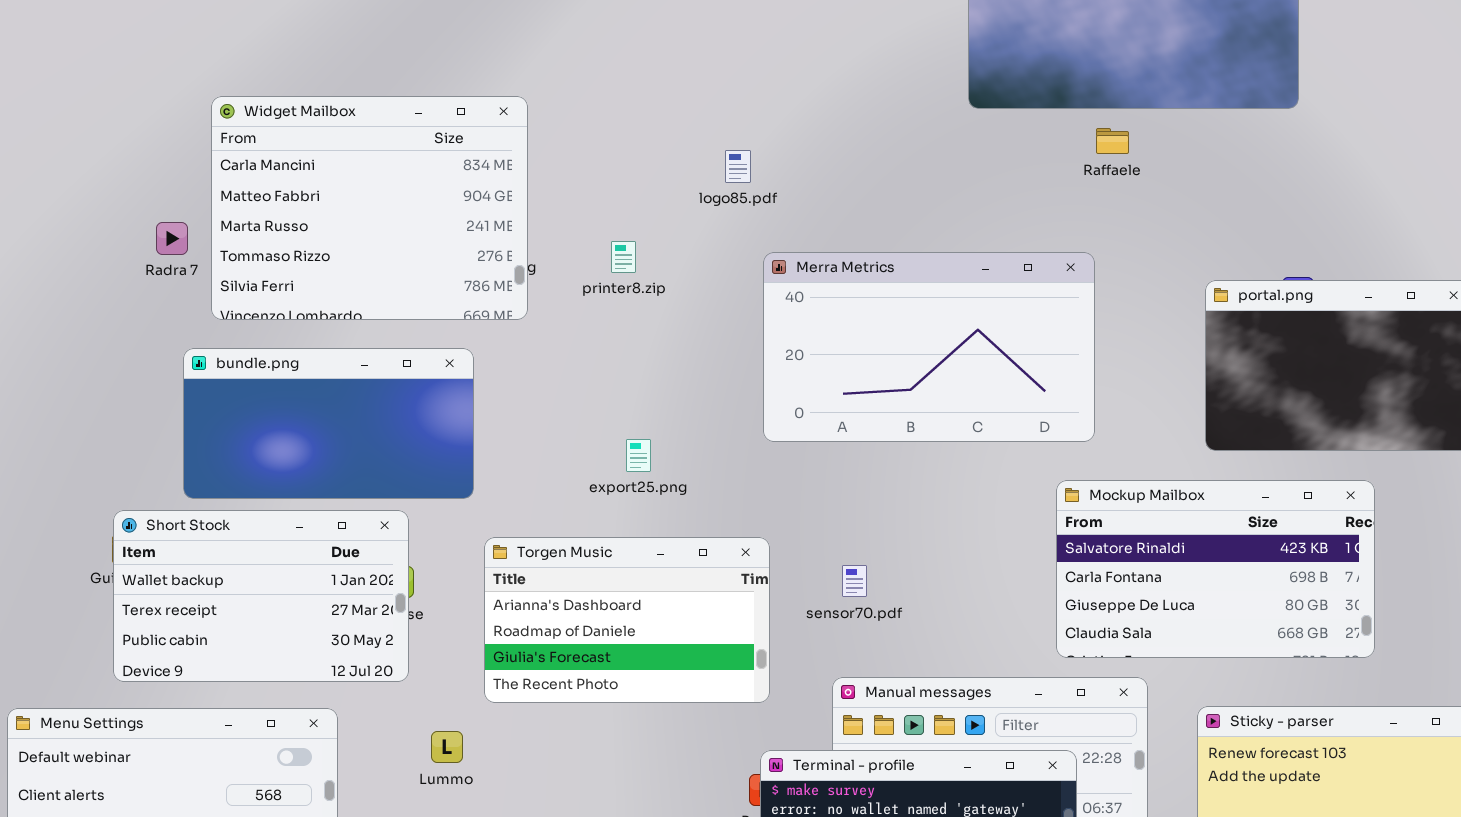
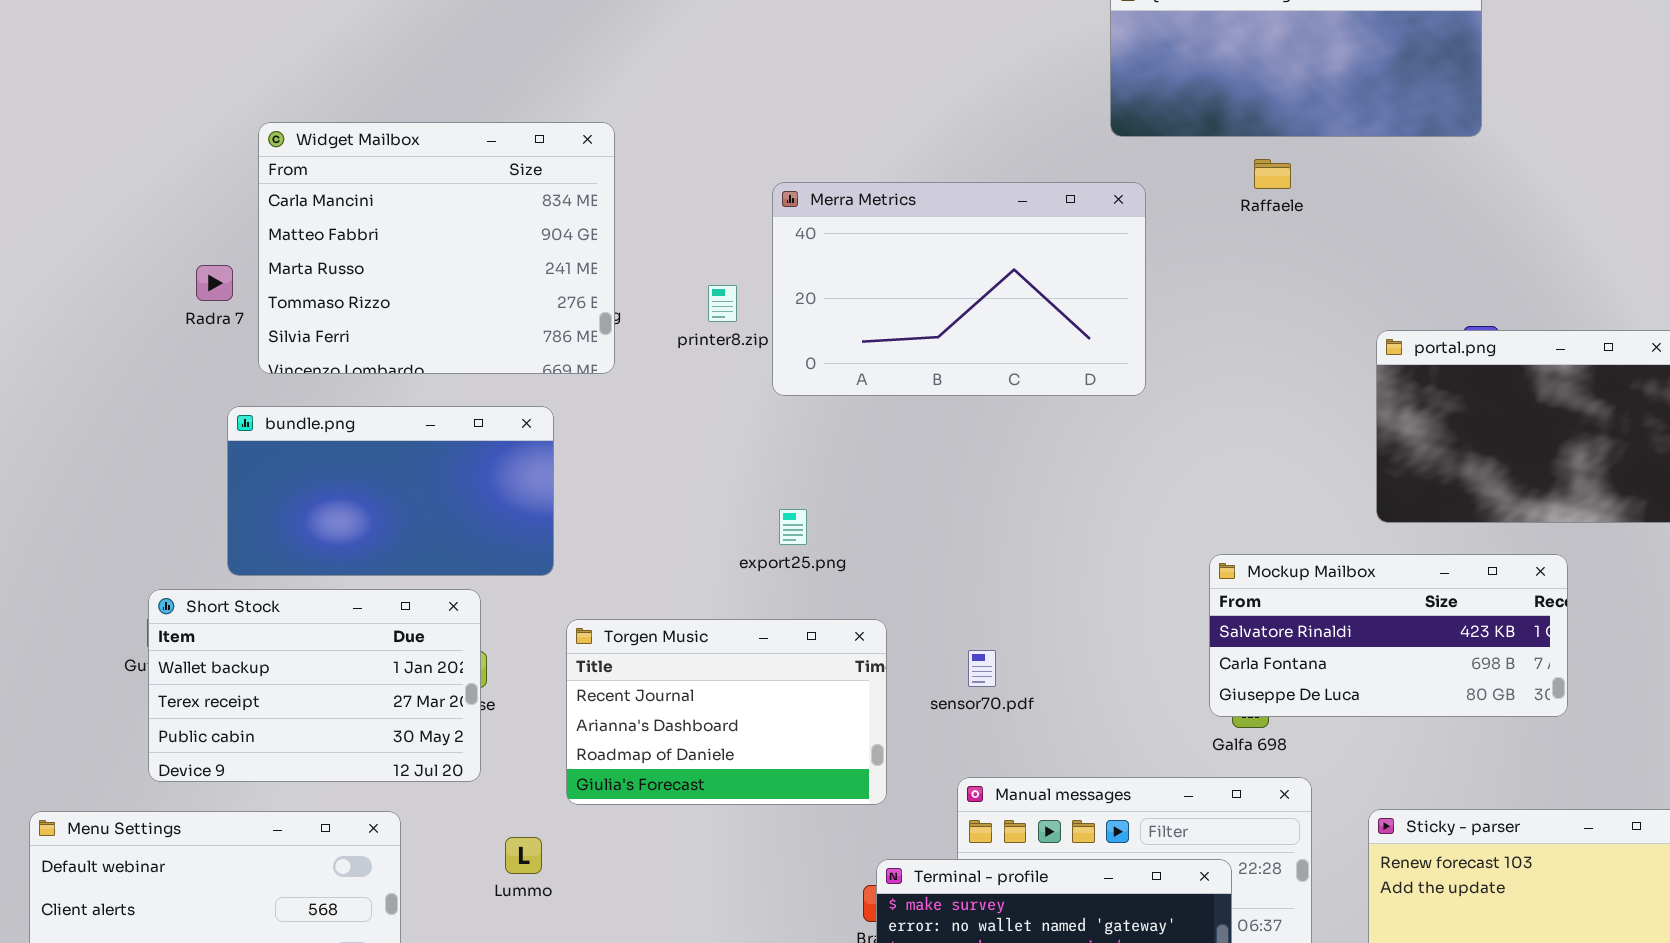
Merra Metrics: [763,252,1095,442] -> [772,182,1146,396], moved
export25.png: [626,439,651,472] -> [779,509,807,545], moved
Mockup Mailbox: [1056,480,1375,658] -> [1209,554,1568,717], resized
Torgen Music: [484,537,770,703] -> [566,619,887,805], scrolled up 1 row

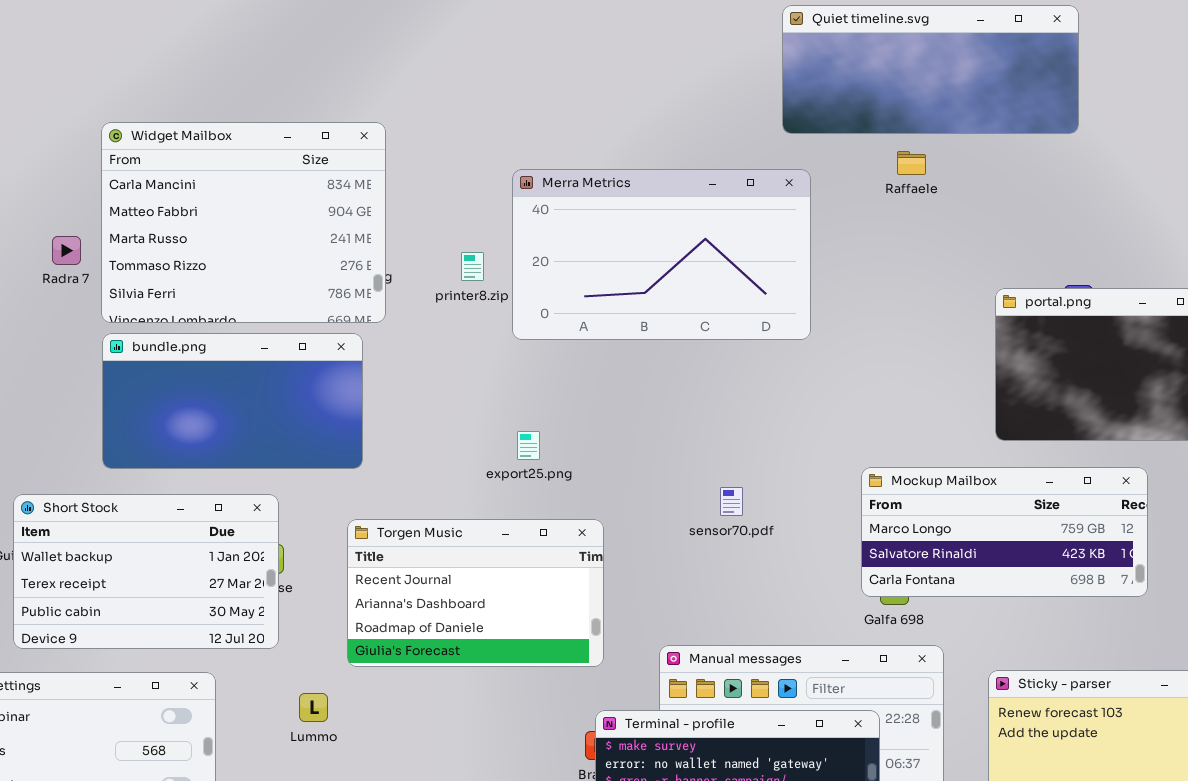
bundle.png: [227,406,554,576] -> [102,333,363,469], moved
Mockup Mailbox: [1209,554,1568,717] -> [861,467,1148,597], scrolled up 1 row
sensor70.pdf: [968,650,996,687] -> [720,487,743,516], moved

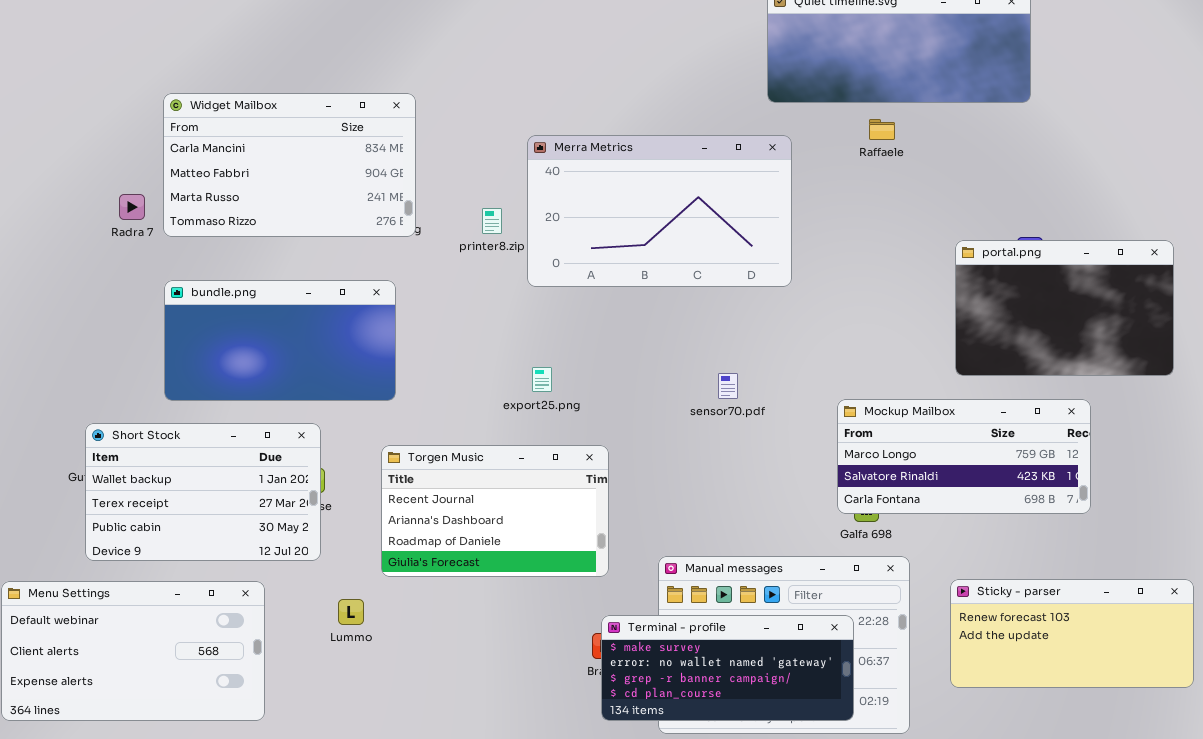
Widget Mailbox: [101,122,386,323] -> [163,93,416,237], resized
sensor70.pdf: [720,487,743,516] -> [718,373,738,399], moved

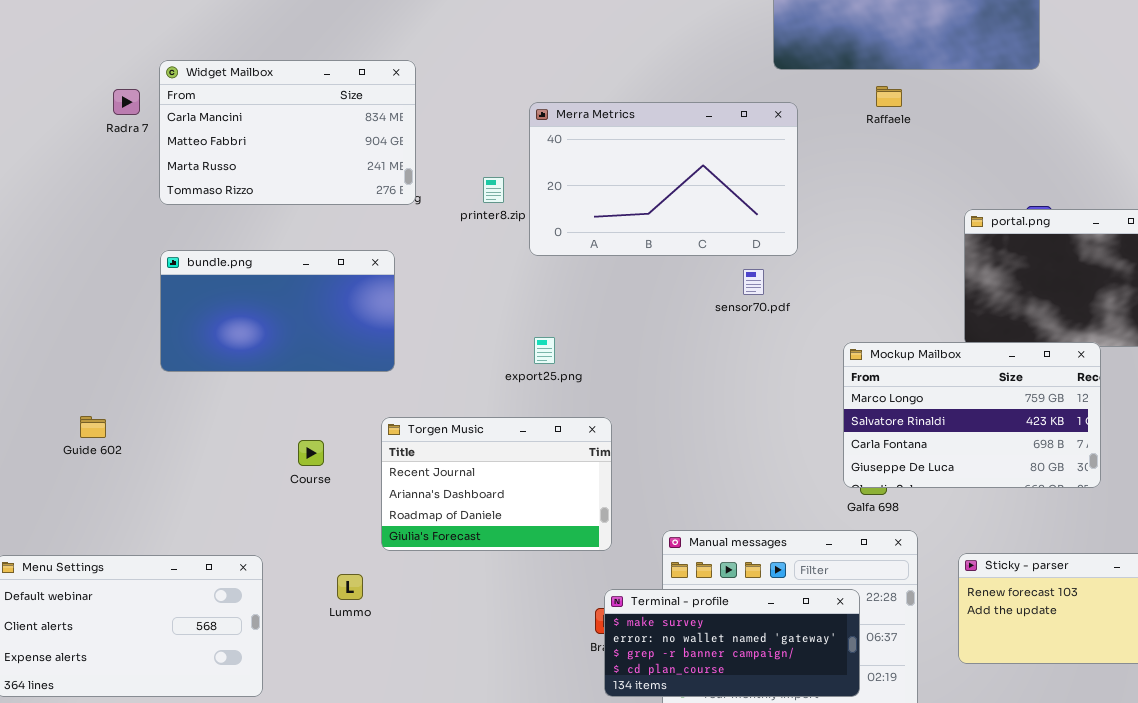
Radra 7: [119,194,145,220] -> [113,89,140,115], moved
sensor70.pdf: [718,373,738,399] -> [743,269,764,295], moved
Mockup Mailbox: [837,399,1091,514] -> [843,342,1101,488], resized
Short Stock: [85,423,321,561] -> none, closed

